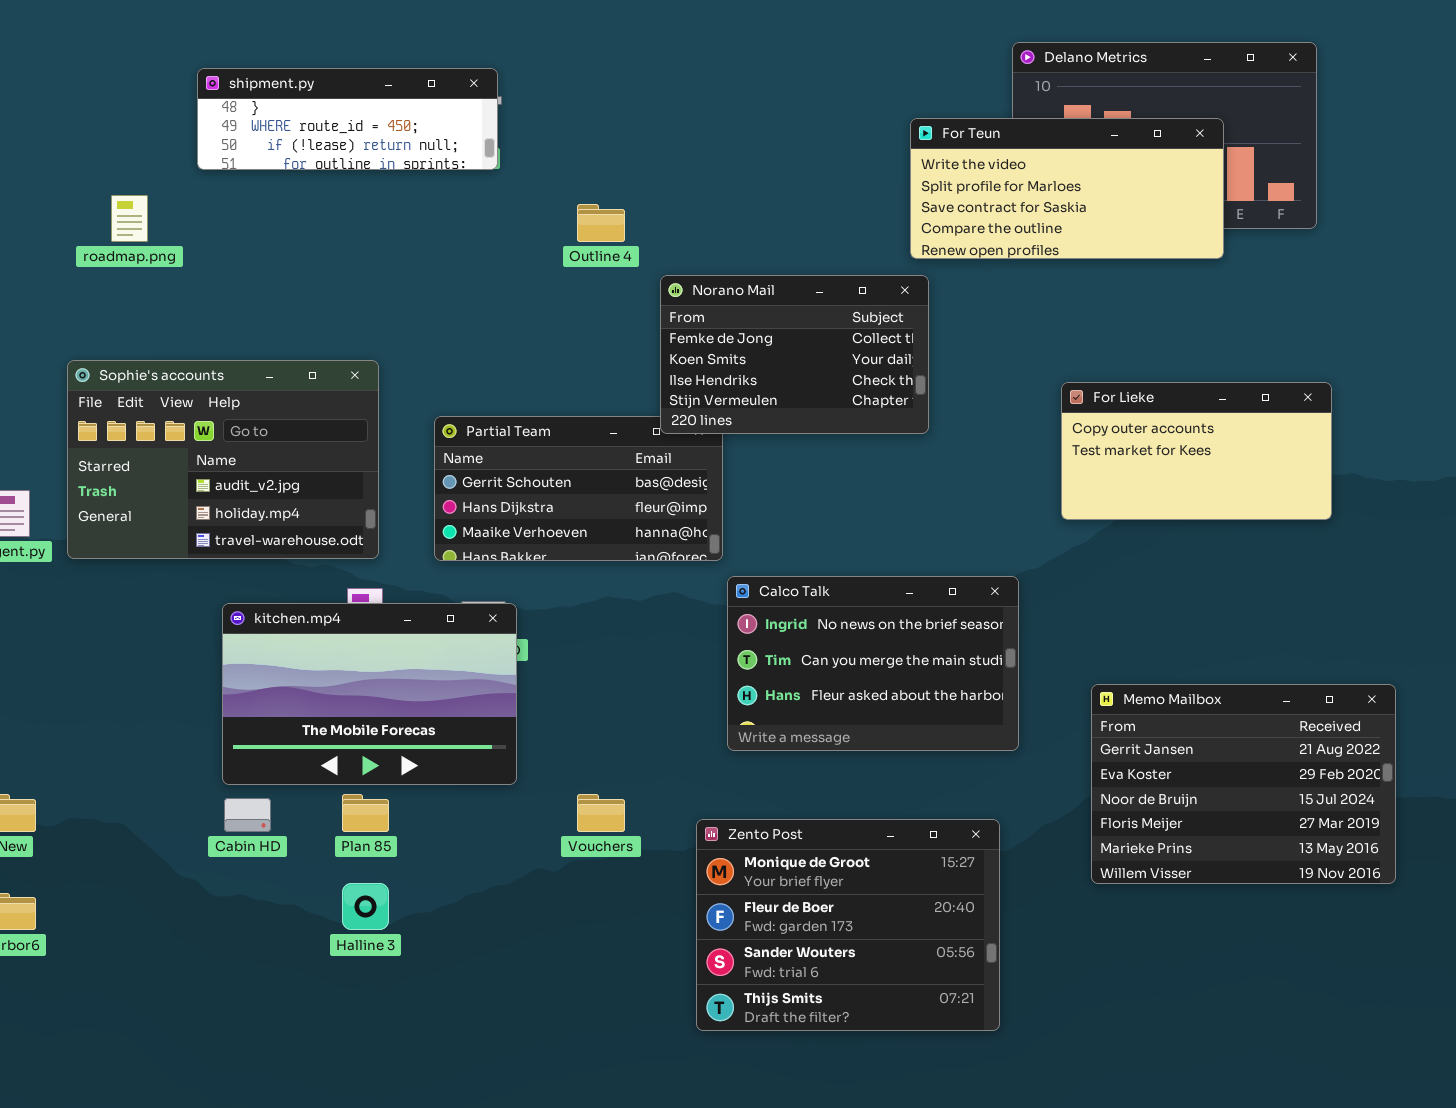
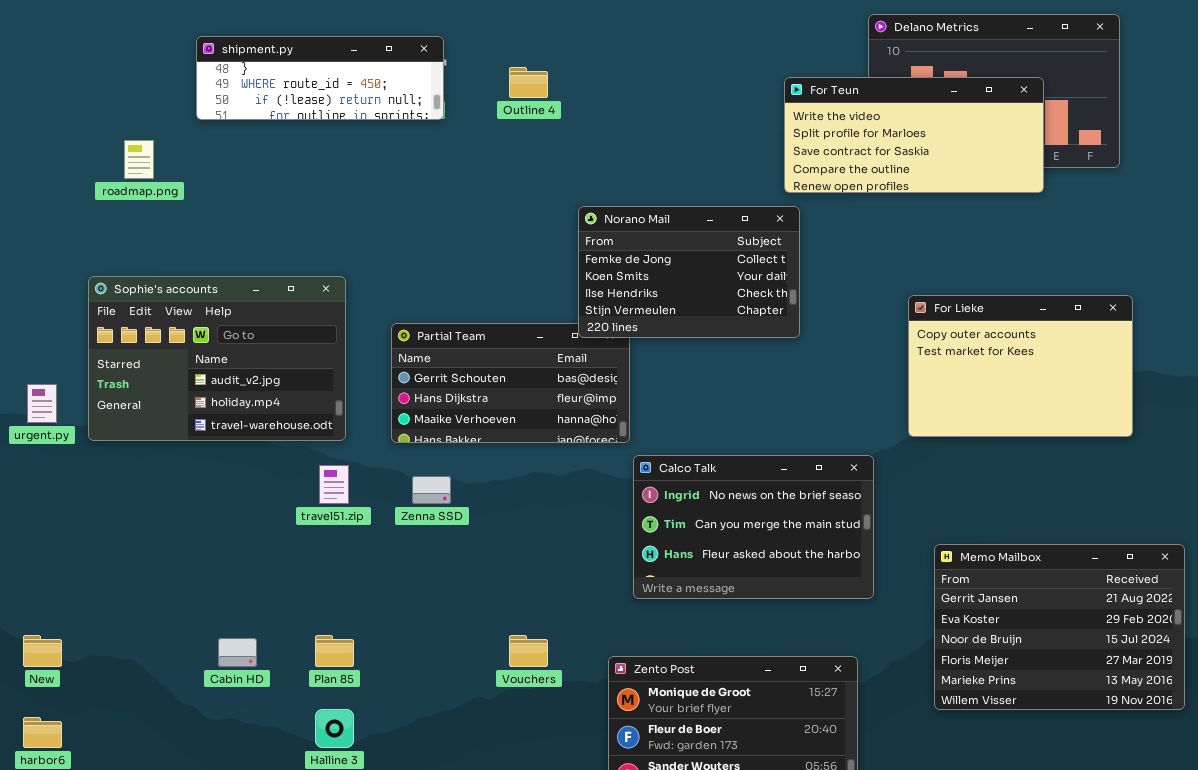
Outline 4: [577,204,625,242] -> [509,67,548,98], moved
For Lieke: [1061,382,1332,520] -> [908,295,1133,437], resized
kitchen.mp4: [222,603,517,785] -> none, closed

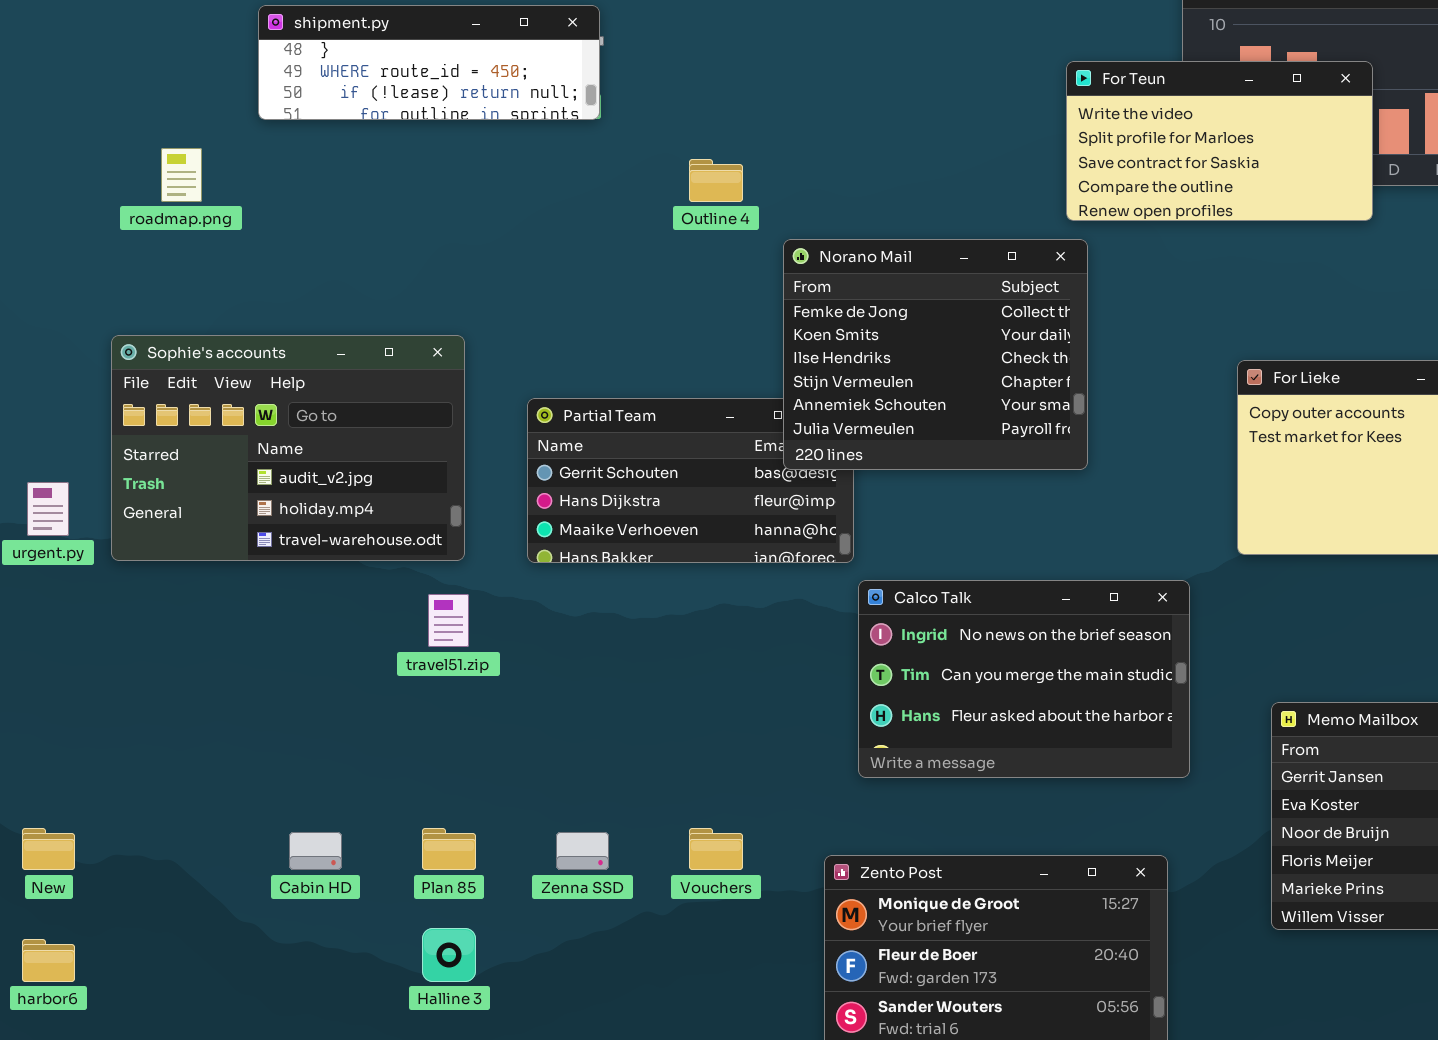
Outline 4: [509,67,548,98] -> [689,159,743,202], moved
For Teun: [784,77,1044,193] -> [1066,61,1373,221], resized
Norano Mail: [578,206,800,338] -> [783,239,1088,470], resized
Zenna SSD: [412,476,451,504] -> [556,832,609,870], moved

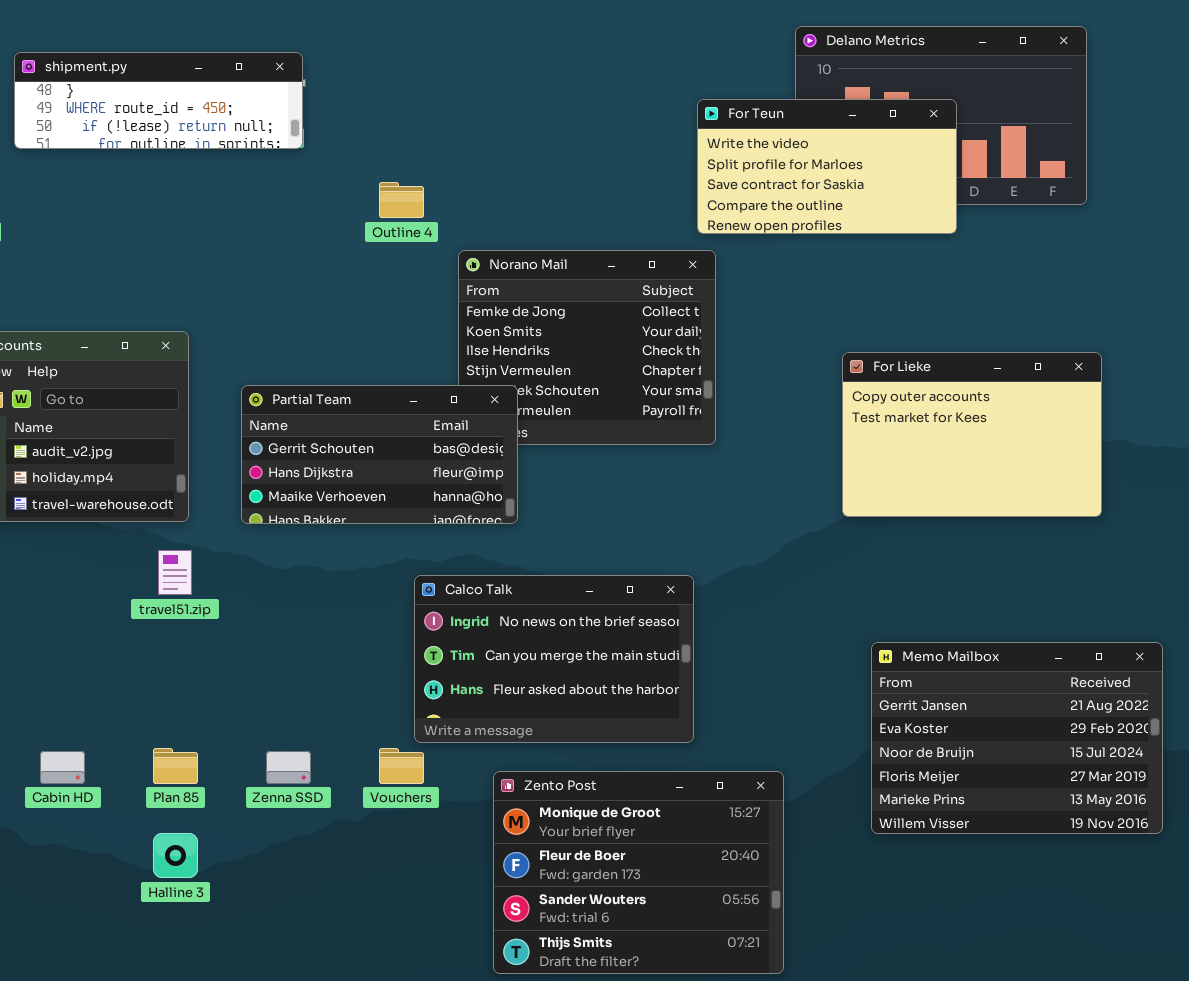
Partial Team: [527,398,854,563] -> [241,385,518,524], raised
Calco Talk: [858,580,1190,778] -> [414,575,694,743], moved

